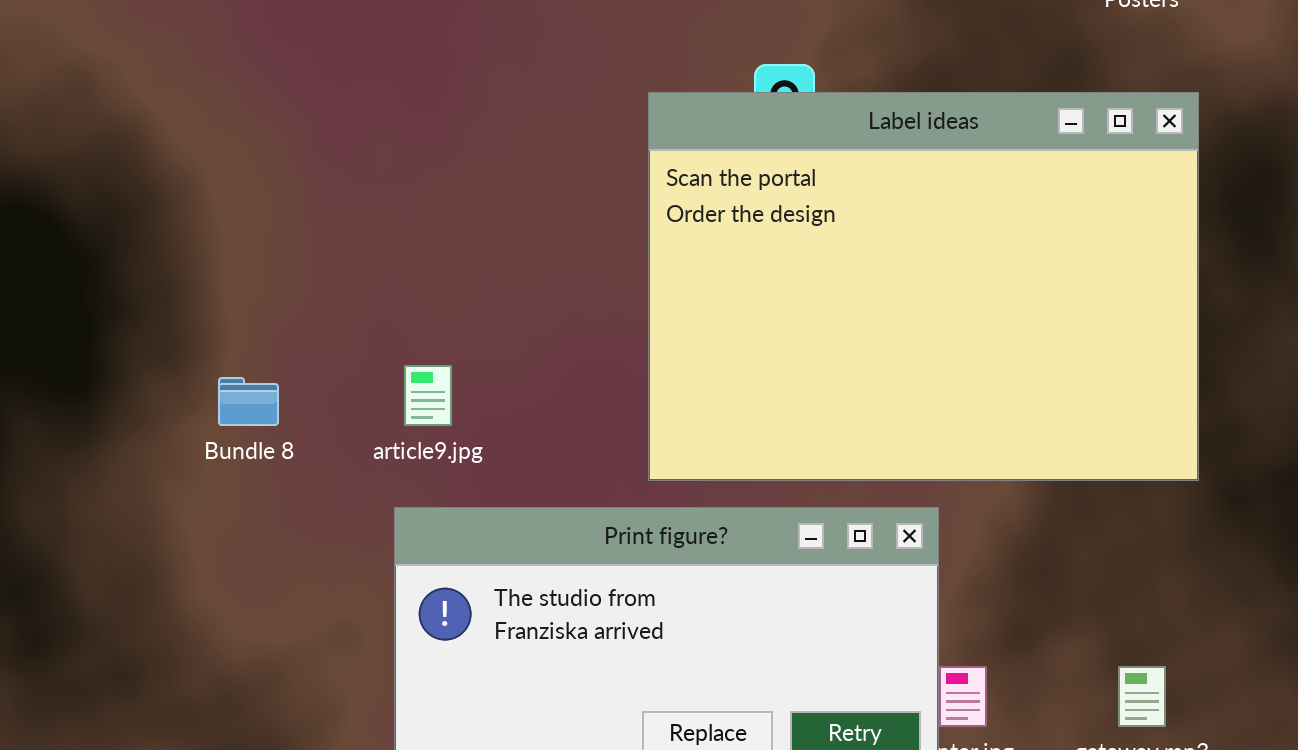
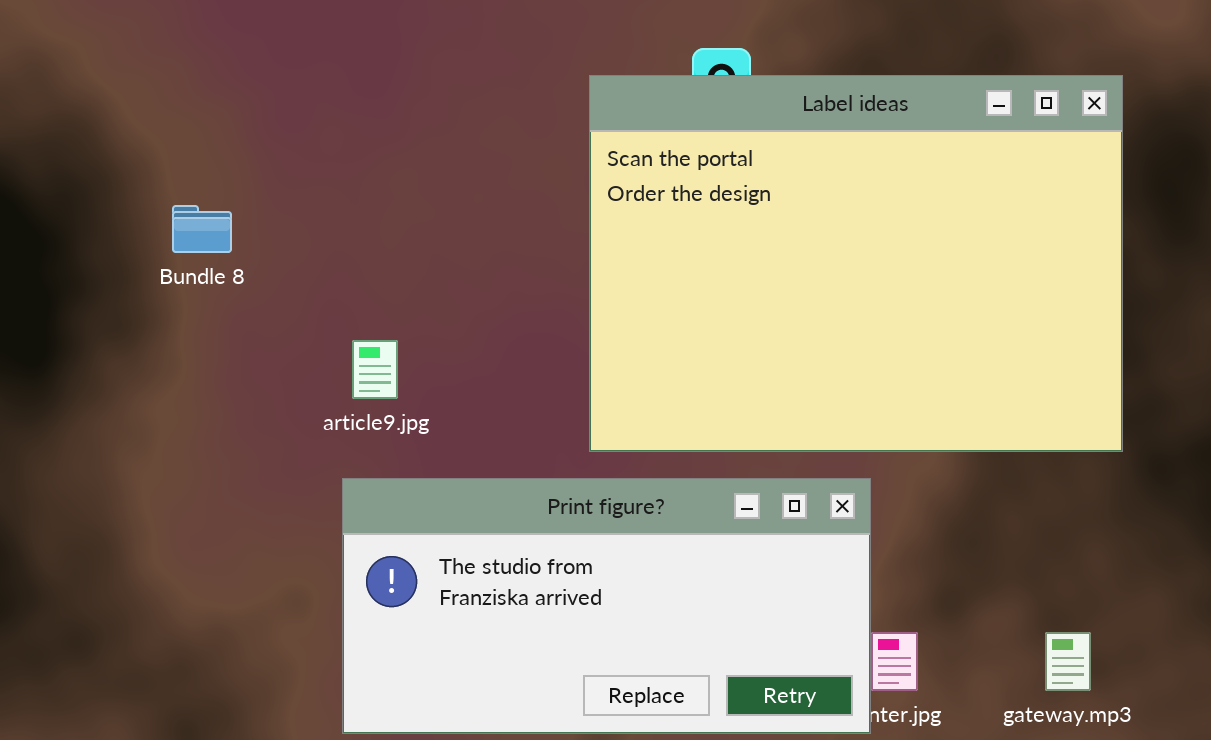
Bundle 8: [218,377,279,426] -> [172,205,232,253], moved

